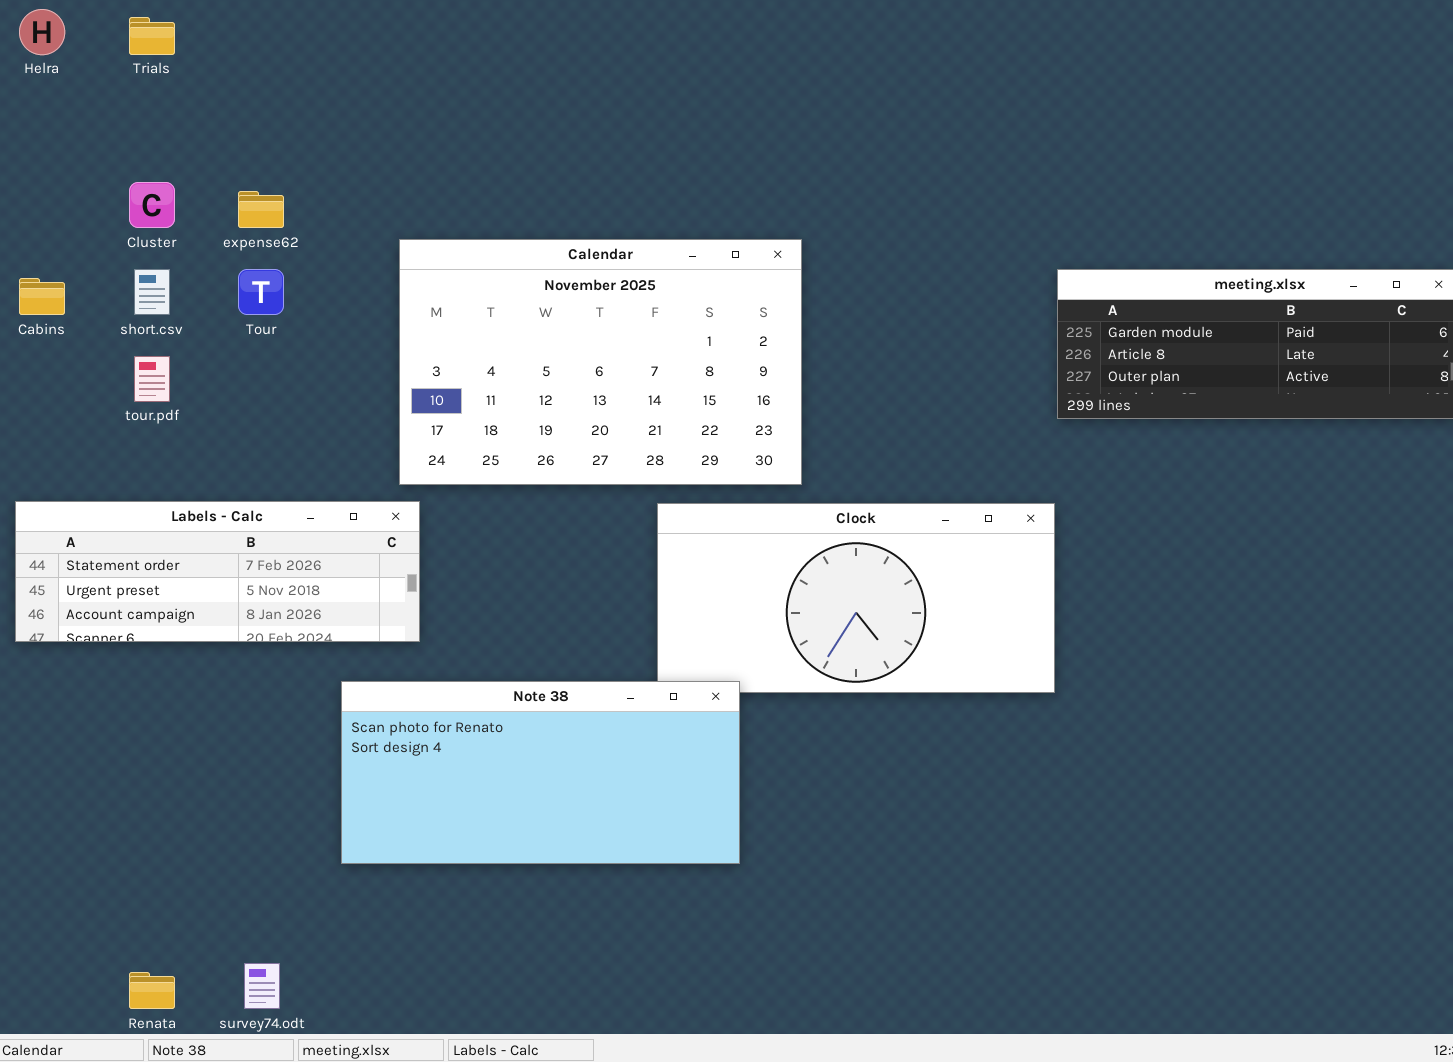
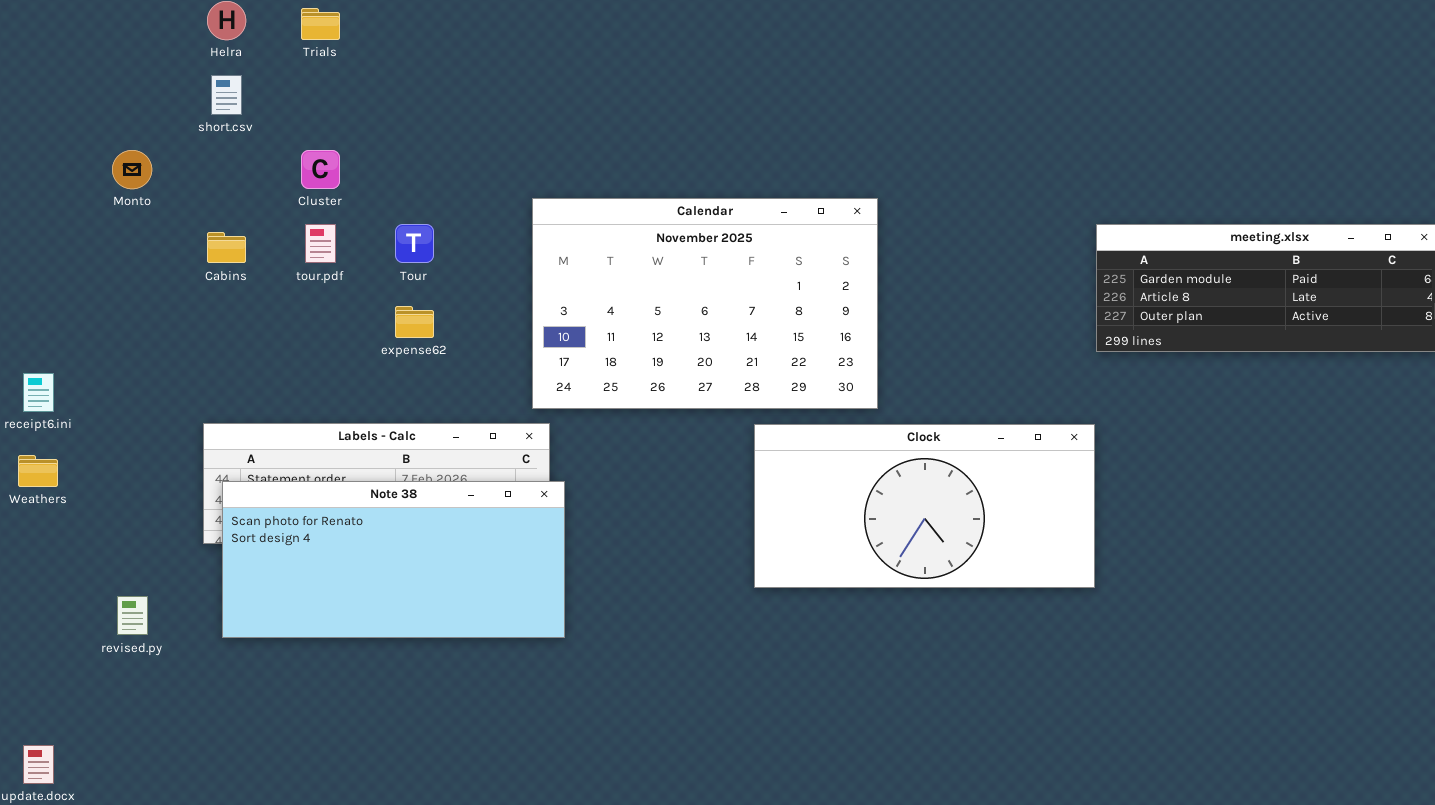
expense62: [238,191,284,228] -> [395,306,434,338], moved
short.csv: [134,269,170,315] -> [211,75,242,115], moved
tour.pdf: [134,356,170,402] -> [305,224,336,263], moved
Note 38: [341,681,740,864] -> [222,481,565,638], moved

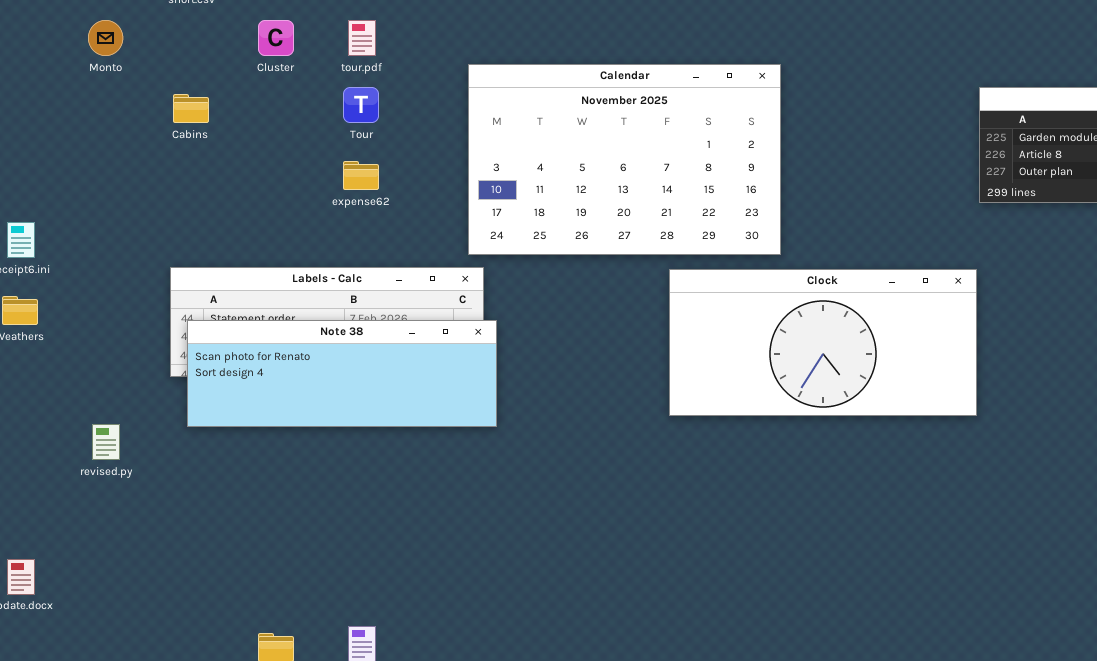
tour.pdf: [305,224,336,263] -> [348,20,376,56], moved
Note 38: [222,481,565,638] -> [187,320,497,427], resized

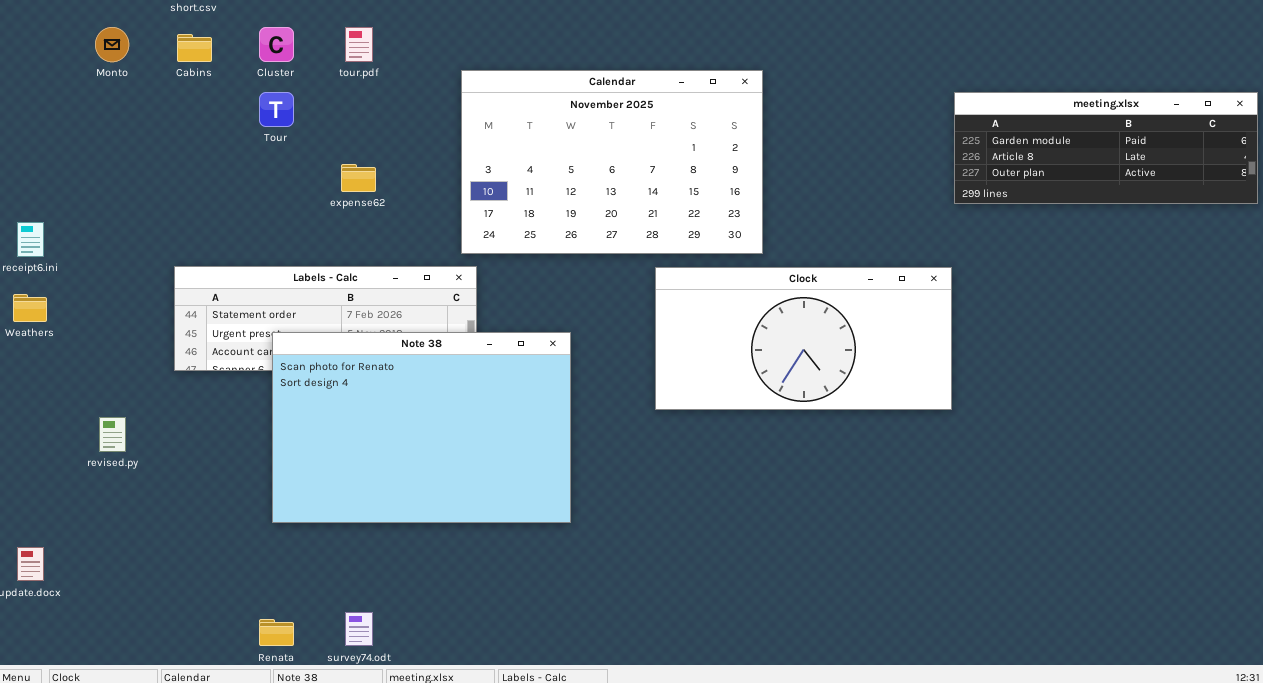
Tour: [343,87,379,123] -> [259,92,294,127], moved
Cabins: [173,94,209,123] -> [177,34,212,62], moved
Note 38: [187,320,497,427] -> [272,332,571,523], moved, resized

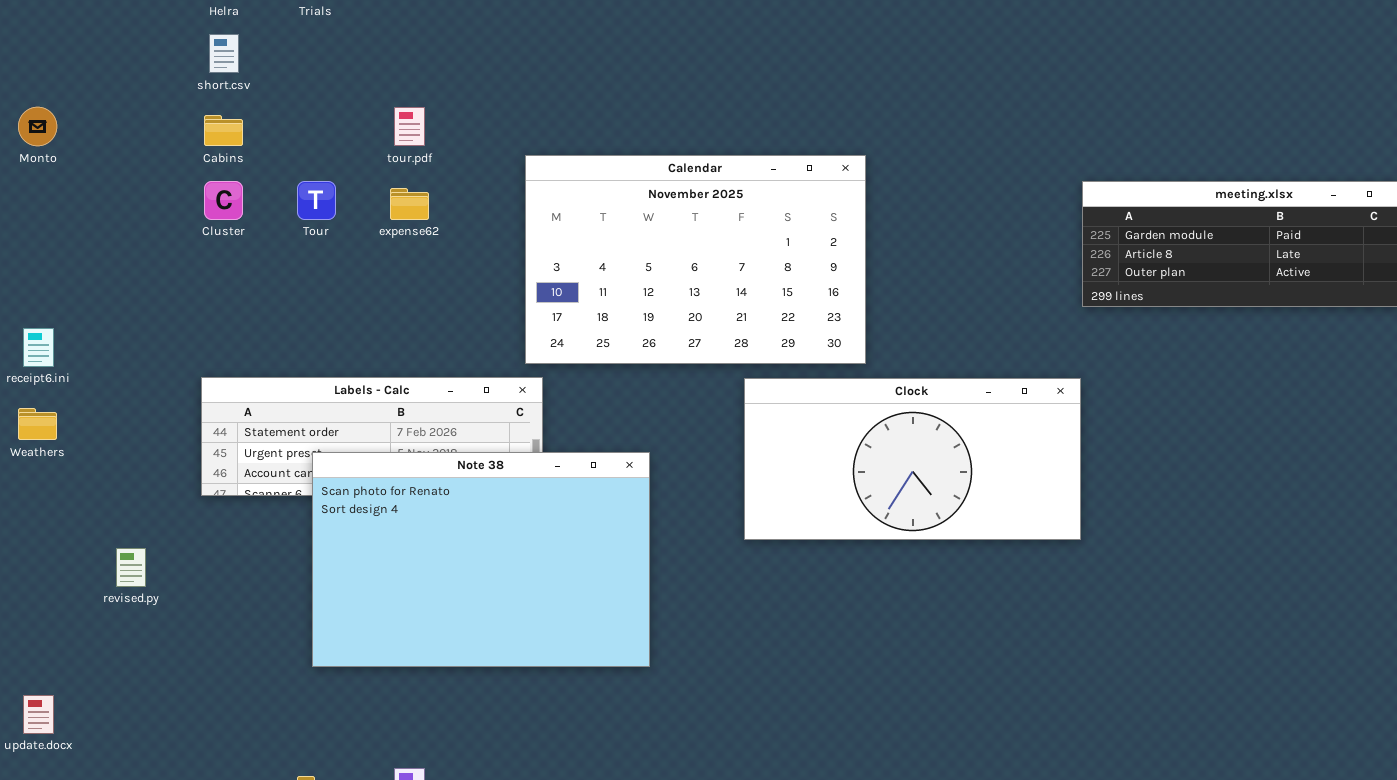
Monto: [95,27,129,62] -> [18,107,57,146], moved
Cluster: [259,27,294,62] -> [204,181,243,220], moved
expense62: [341,164,376,192] -> [390,188,429,220], moved

